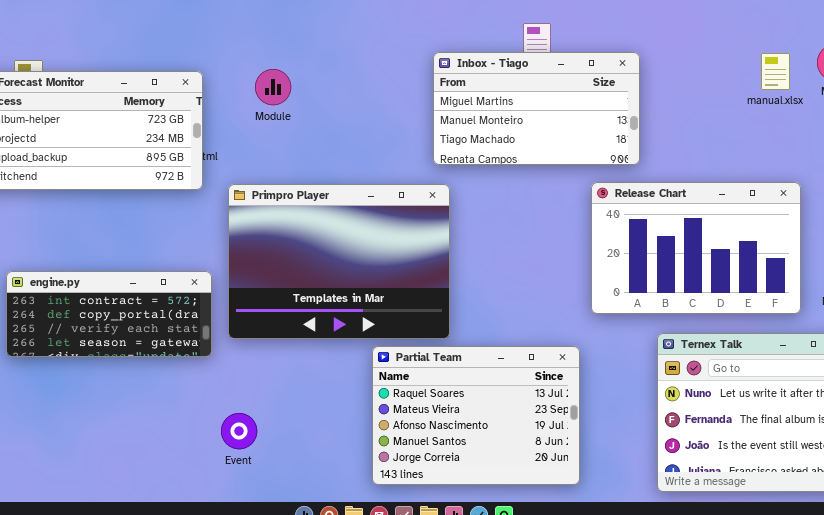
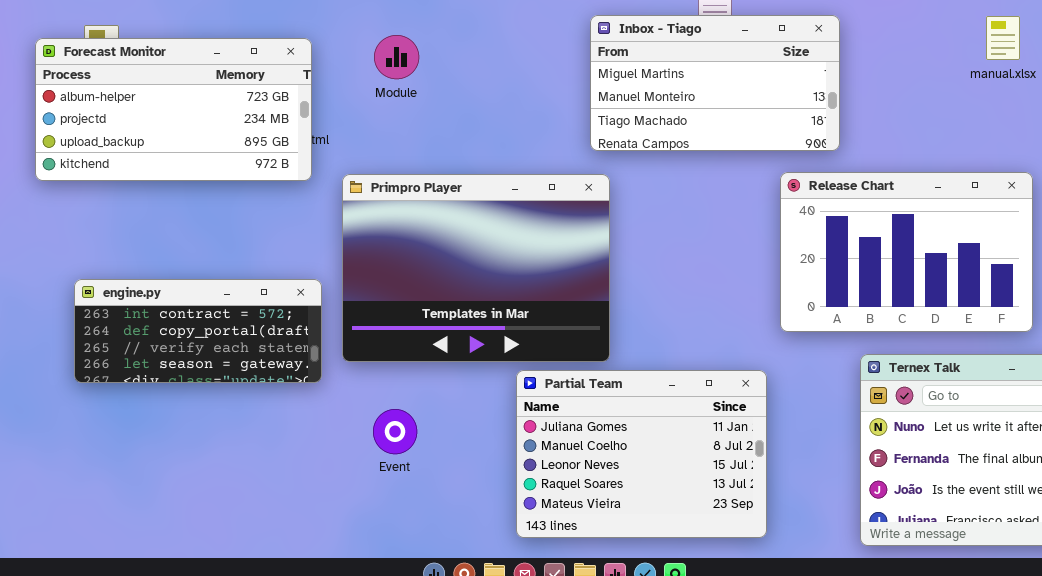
Partial Team: [372,346,580,485] -> [516,370,767,538], scrolled up 3 rows
Event: [221,413,257,449] -> [373,409,417,454], moved

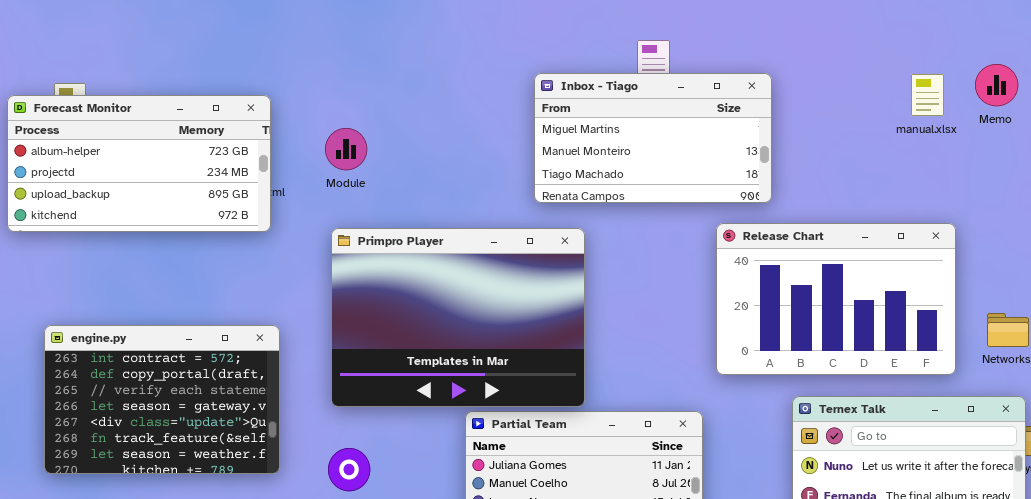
Module: [374,35,419,79] -> [325,128,367,170], moved
Primpro Player: [342,174,610,362] -> [331,228,585,407], moved
engine.py: [74,279,322,383] -> [44,325,280,474], resized

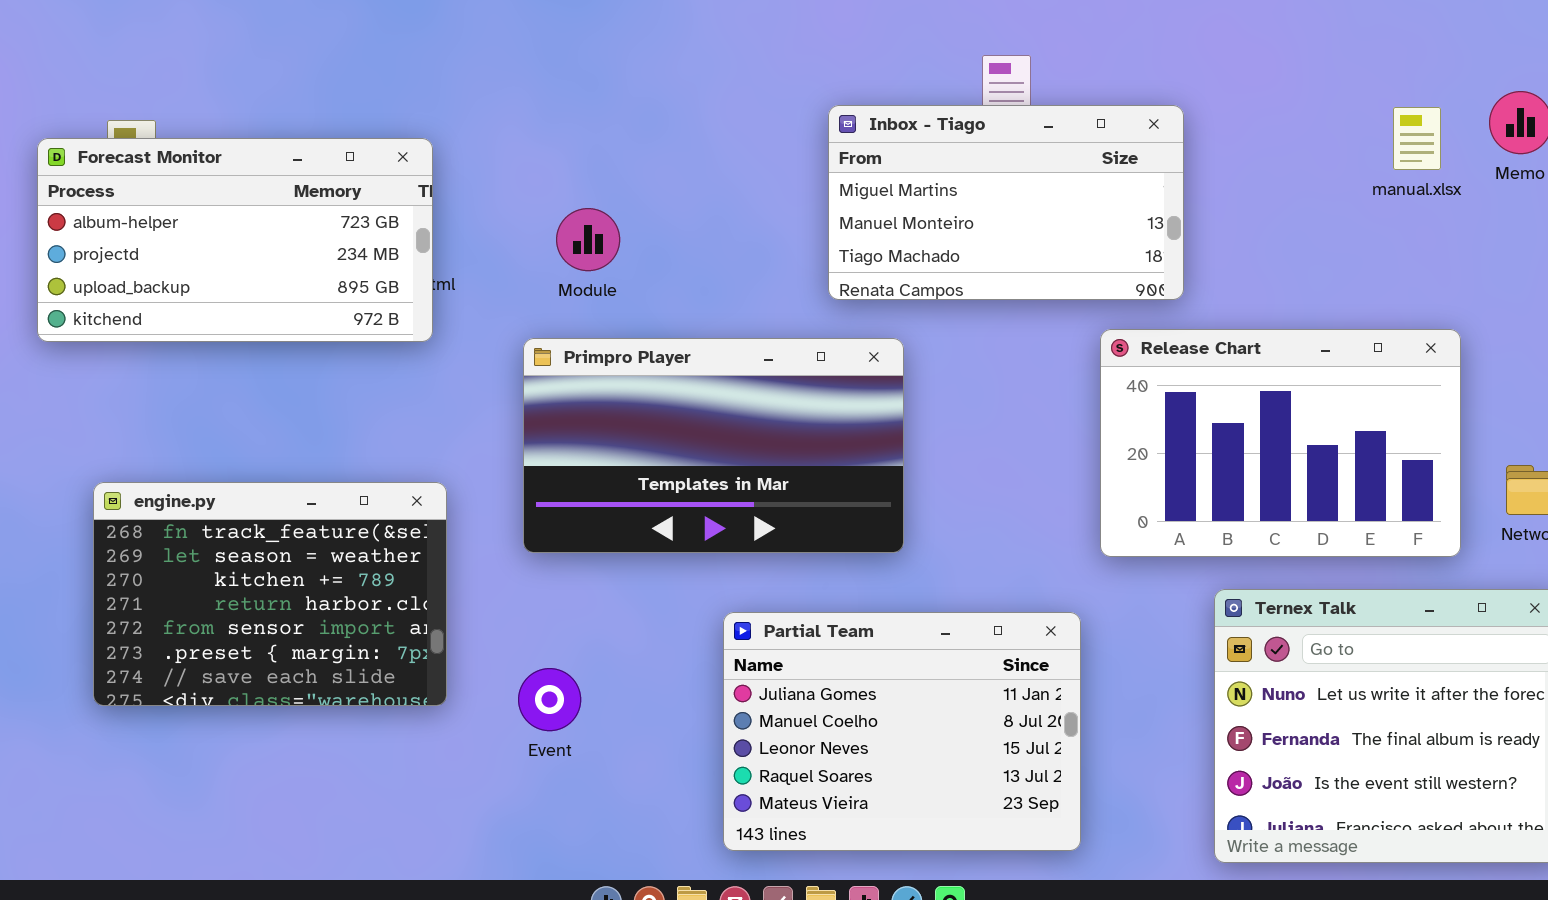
Module: [325,128,367,170] -> [556,208,620,271], moved
Primpro Player: [331,228,585,407] -> [523,338,904,553], resized
engine.py: [44,325,280,474] -> [93,482,447,706], scrolled down 5 rows

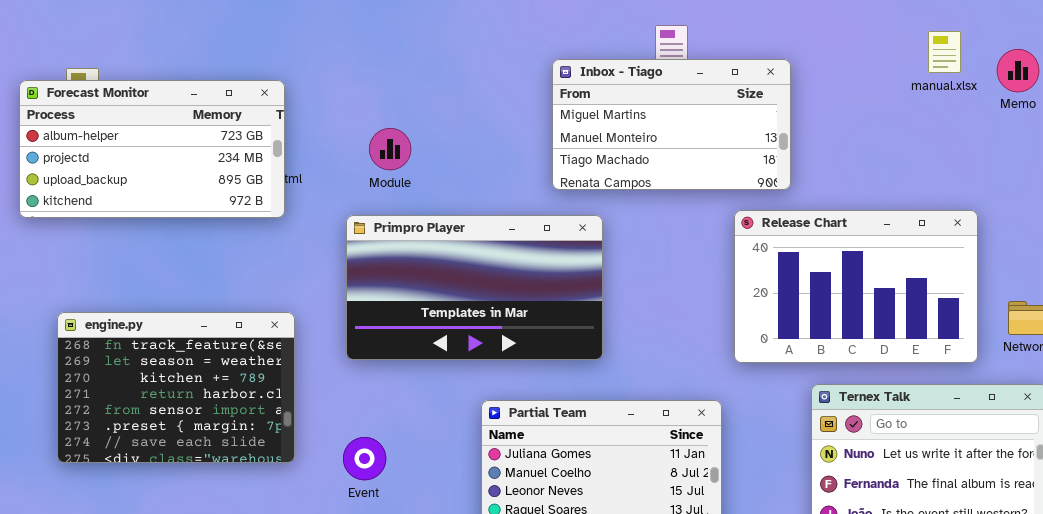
manual.xlsx: [1393,107,1441,170] -> [928,31,961,73], moved

